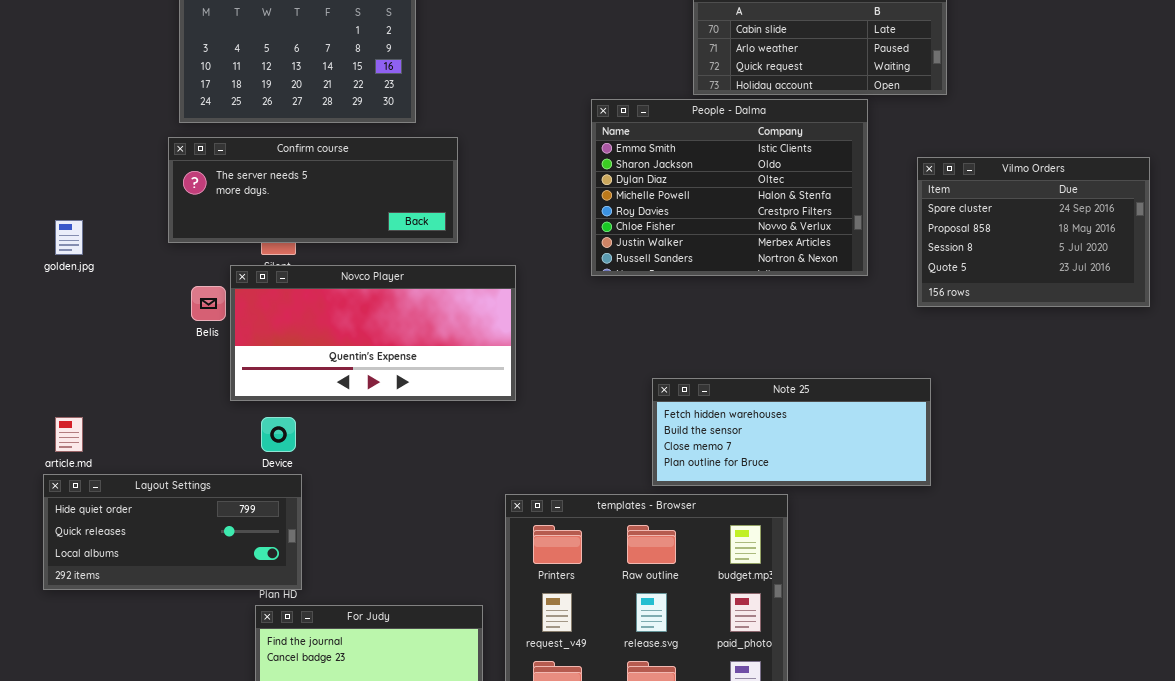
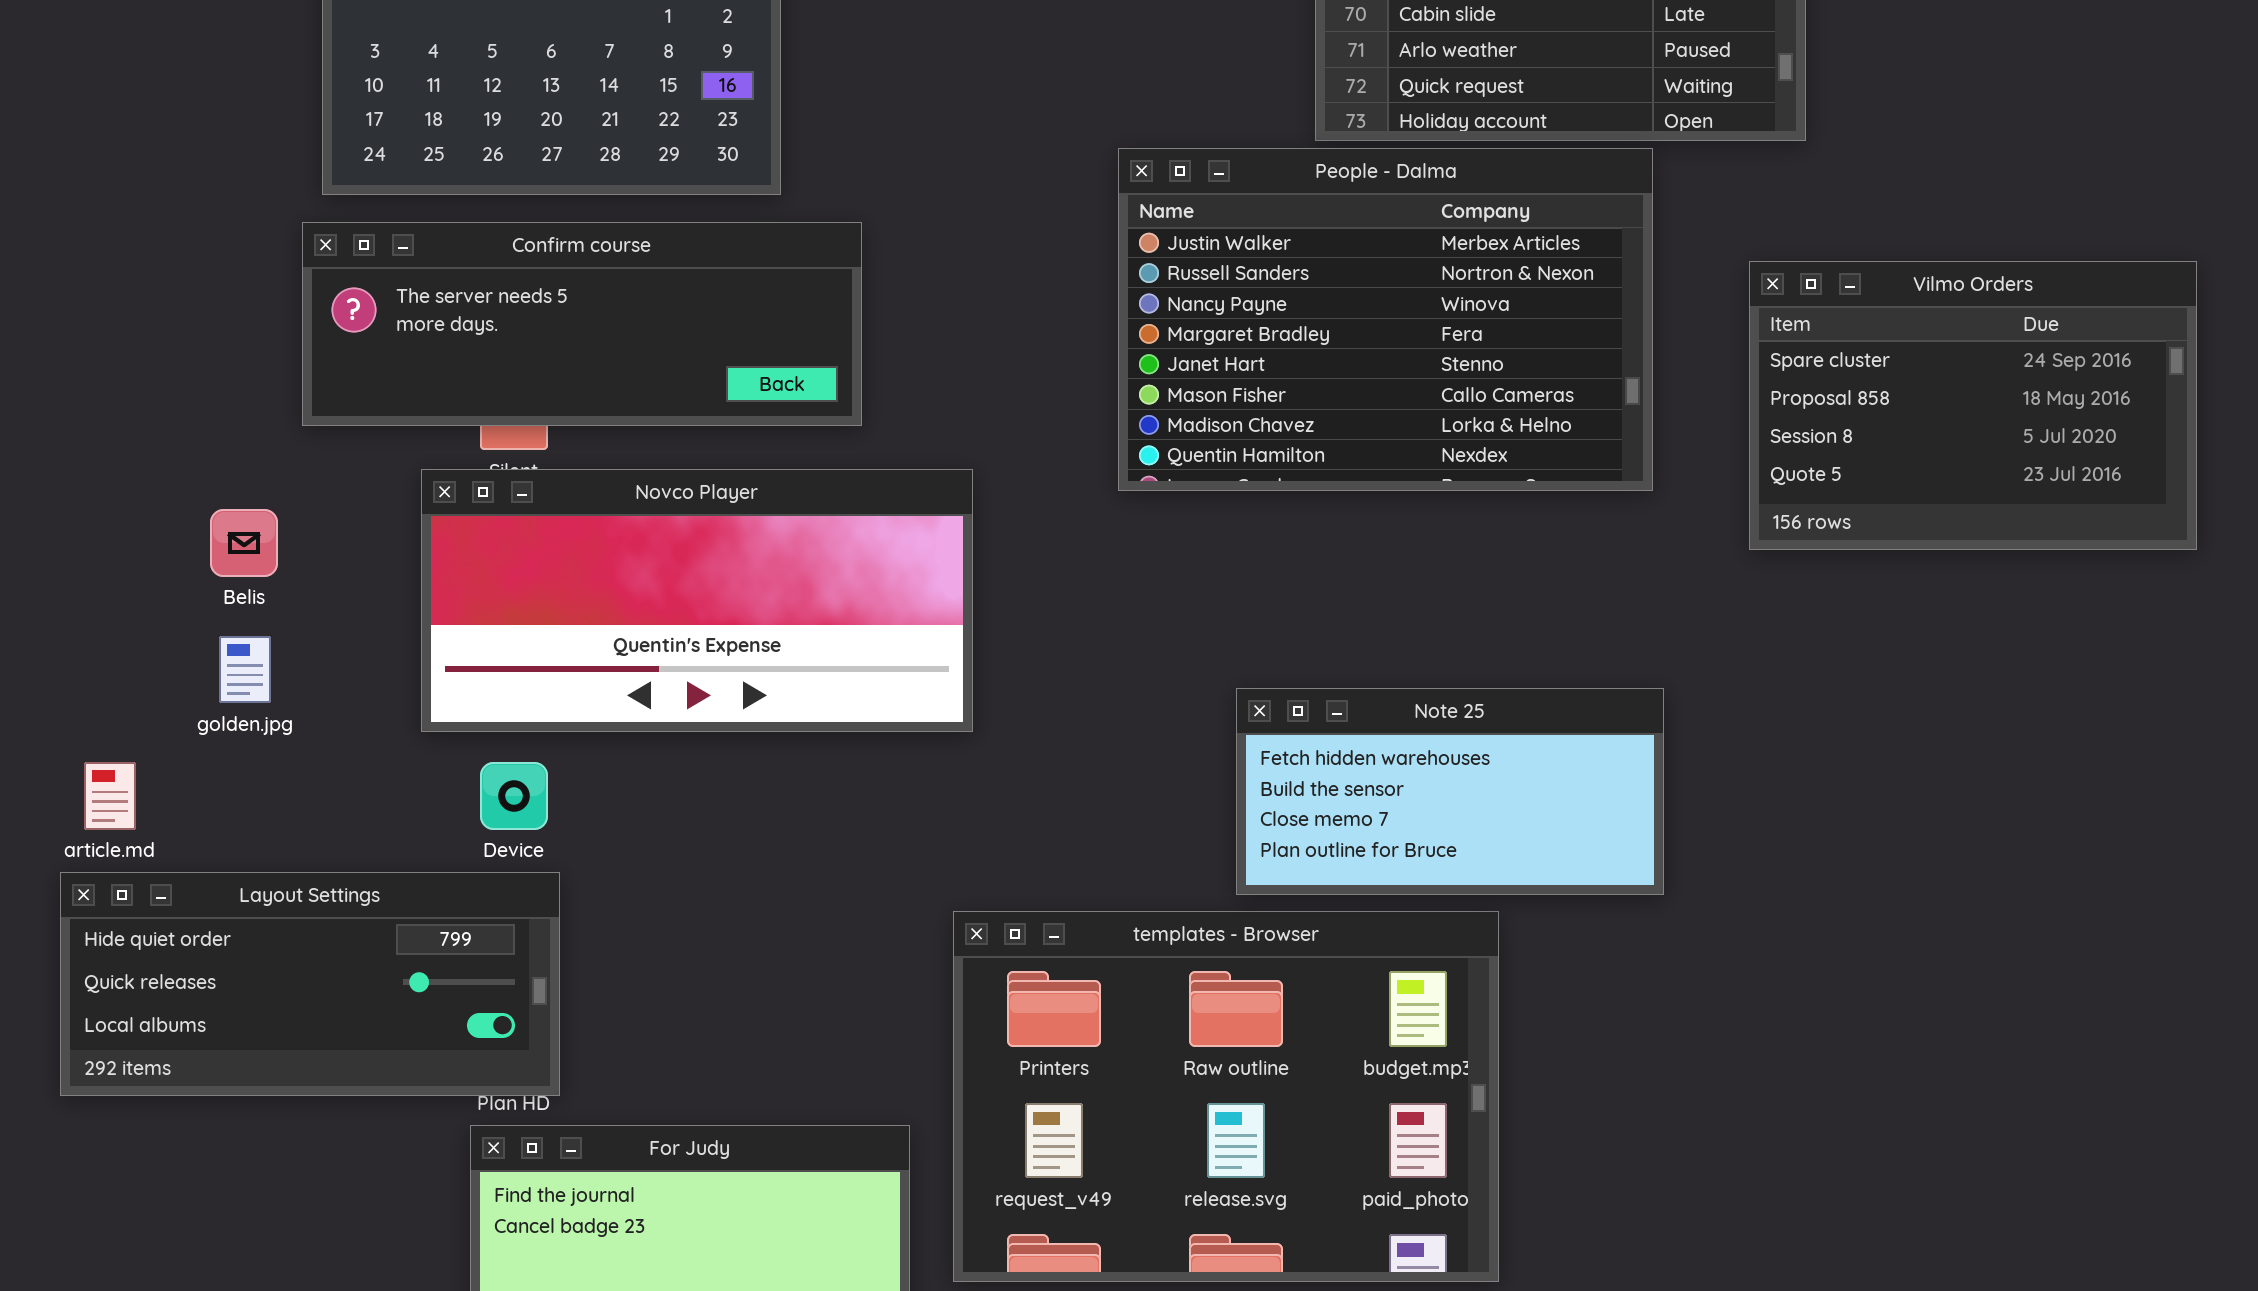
People - Dalma: [591,99,868,276] -> [1118,148,1653,491], scrolled down 6 rows
golden.jpg: [55,220,83,255] -> [219,636,271,703], moved
Belis: [191,286,226,321] -> [210,509,278,577], moved
Note 25: [652,378,931,486] -> [1236,688,1664,895], resized

